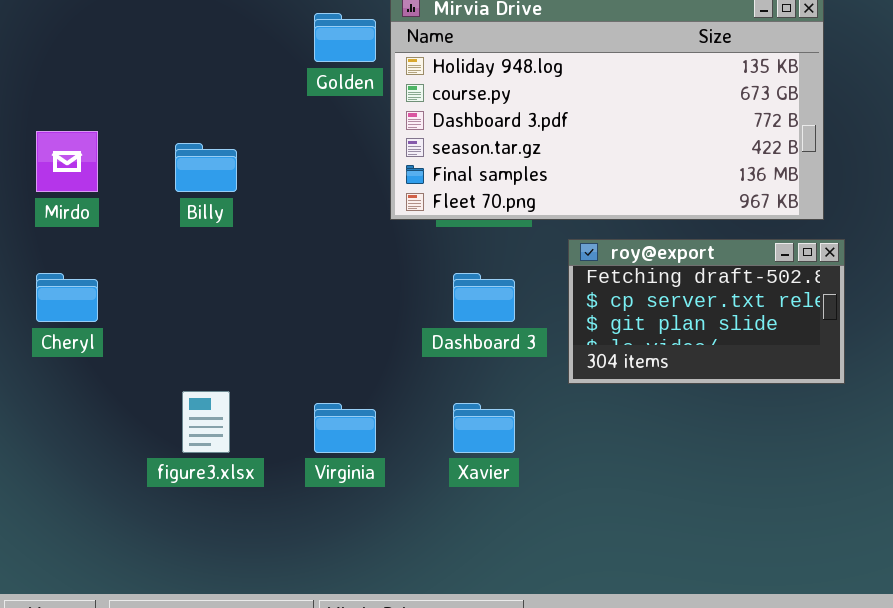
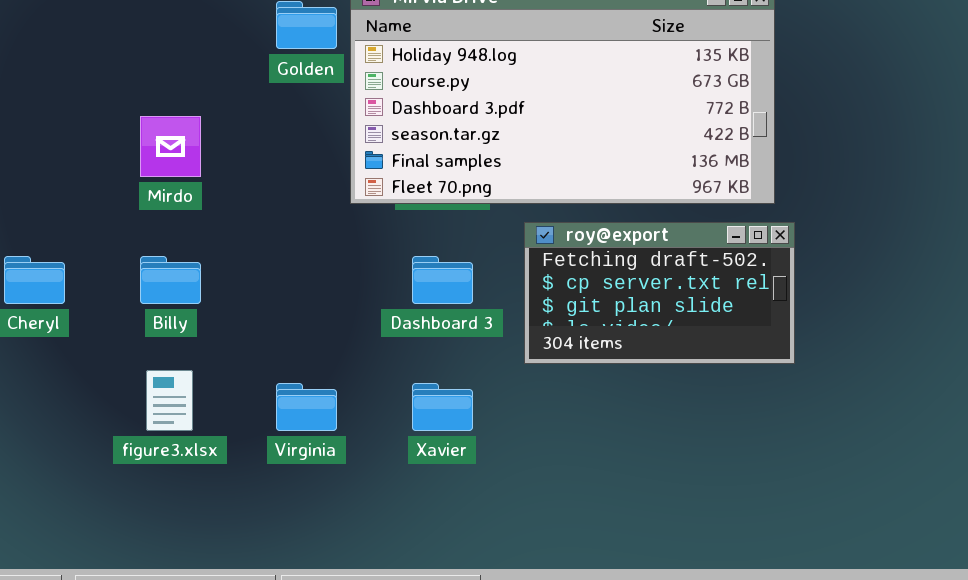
Mirdo: [36,131,98,192] -> [140,116,201,177], moved
Billy: [175,143,237,192] -> [140,256,201,304], moved

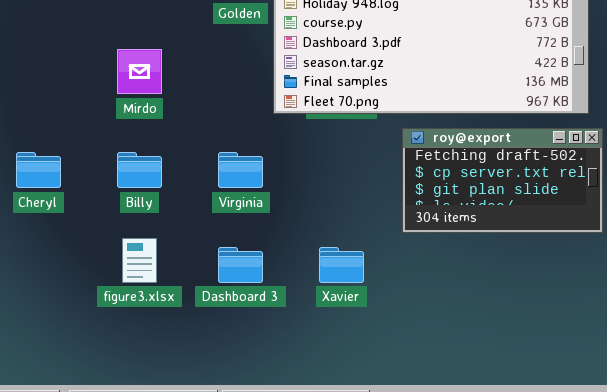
Dashboard 3: [412,256,473,304] -> [218,247,263,283], moved
Virginia: [276,383,337,431] -> [218,152,263,188], moved

